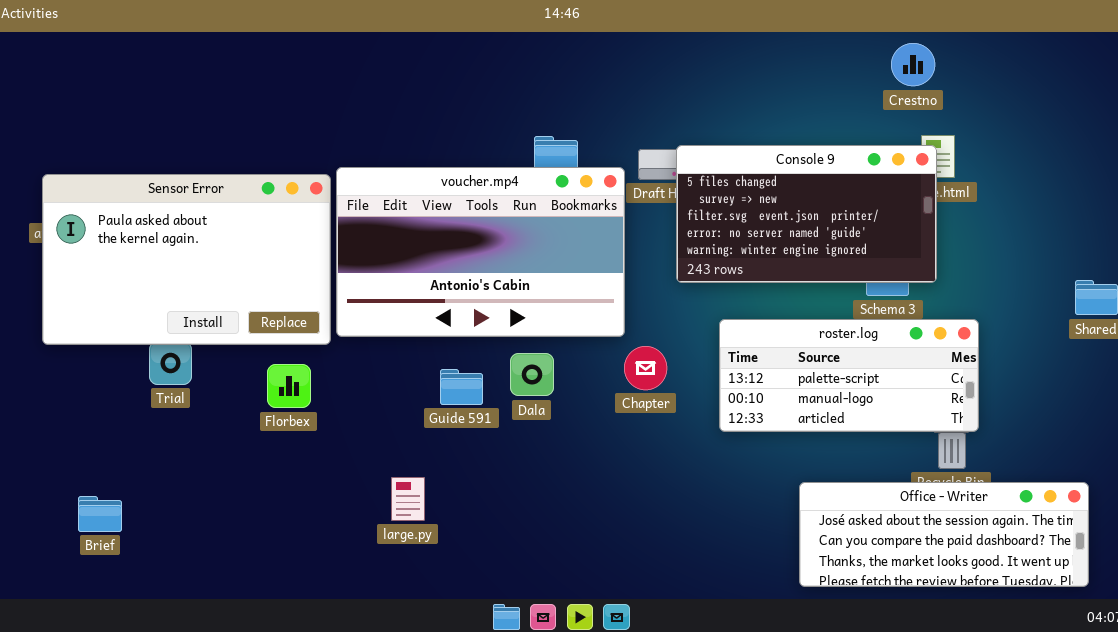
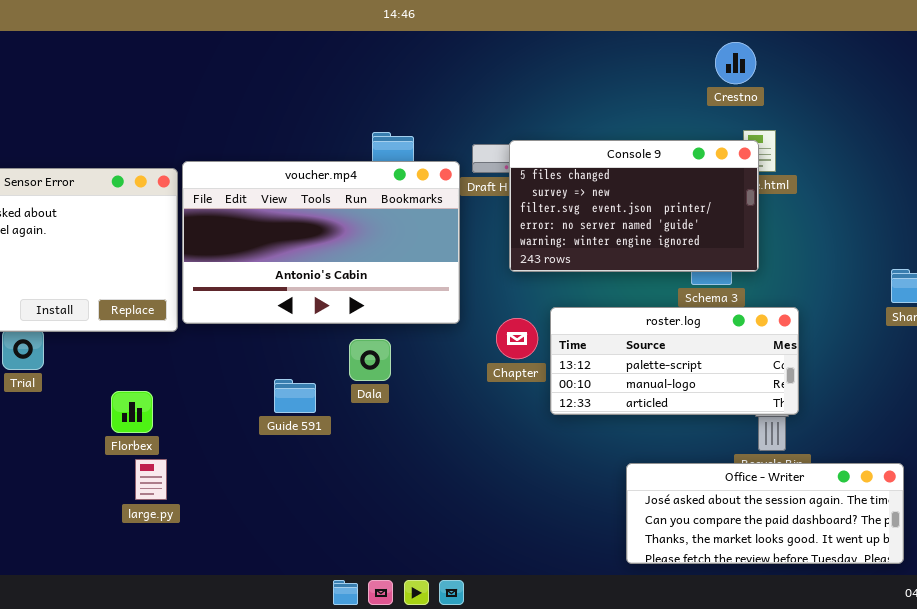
Chapter: [624,346,667,390] -> [496,318,538,359], moved
Florbex: [267,364,311,408] -> [111,391,153,433], moved
Guide 591: [440,369,483,405] -> [274,379,316,413], moved
large.py: [391,477,425,521] -> [135,459,167,500], moved

